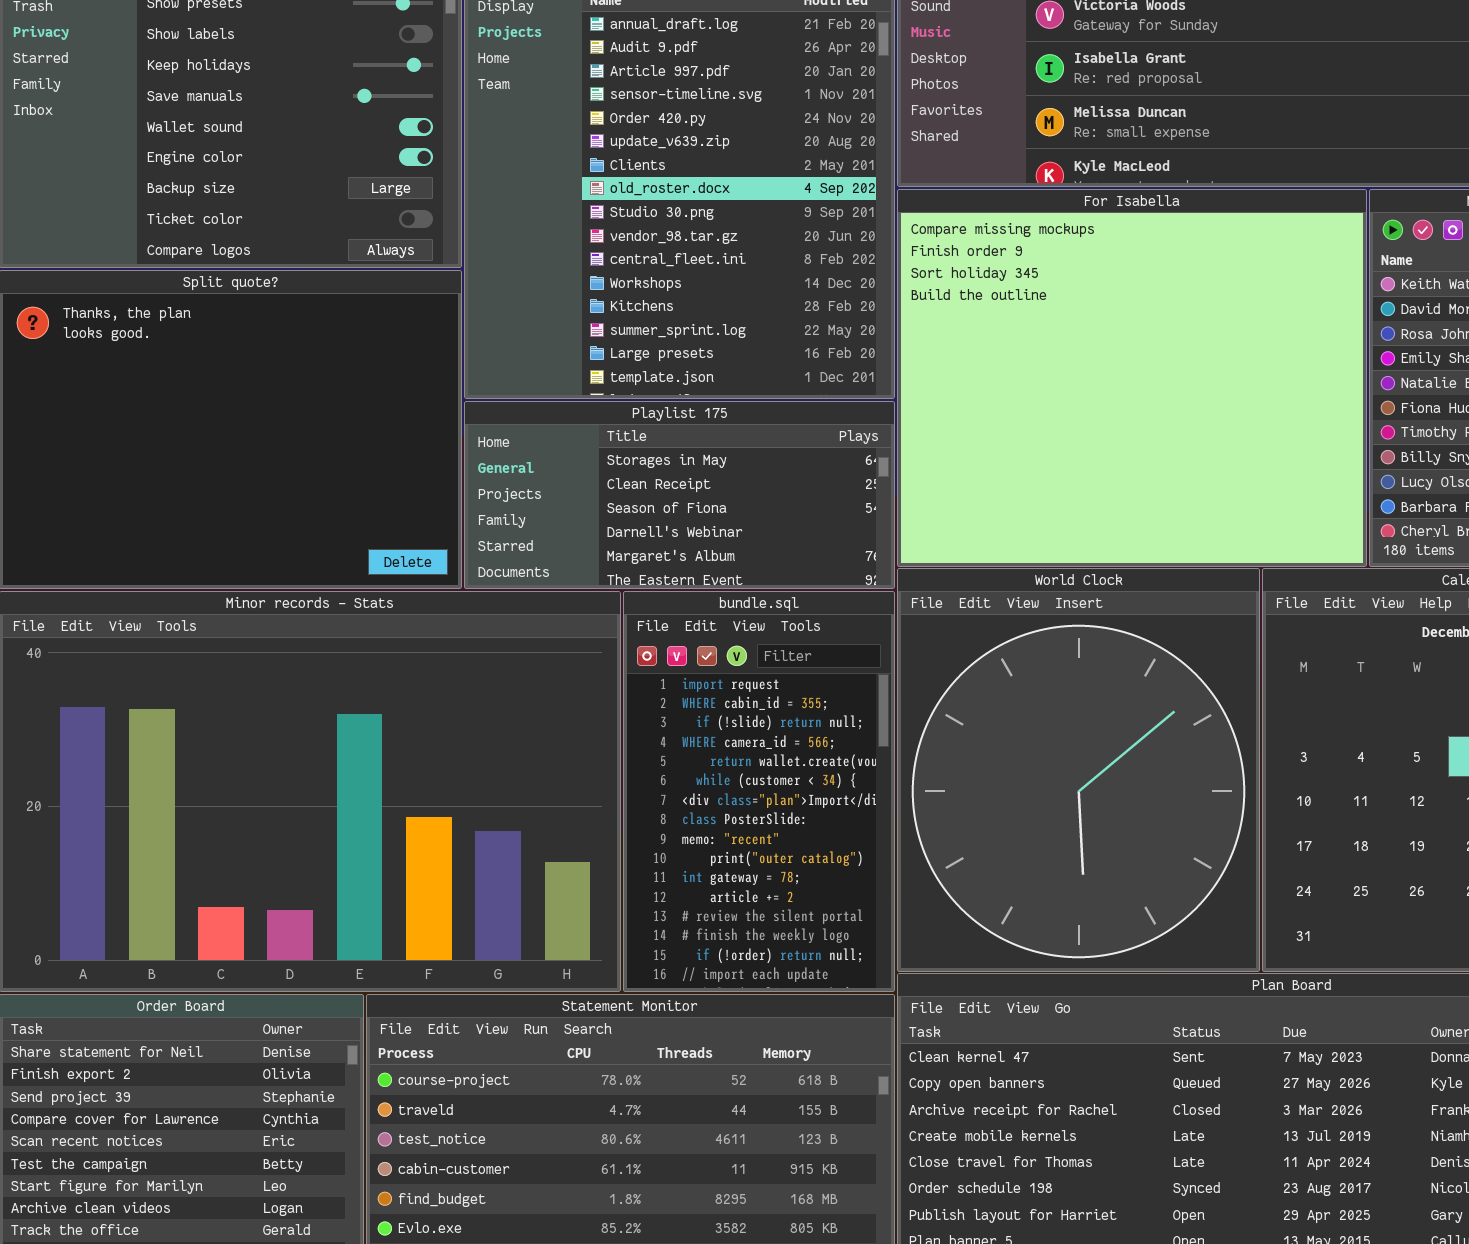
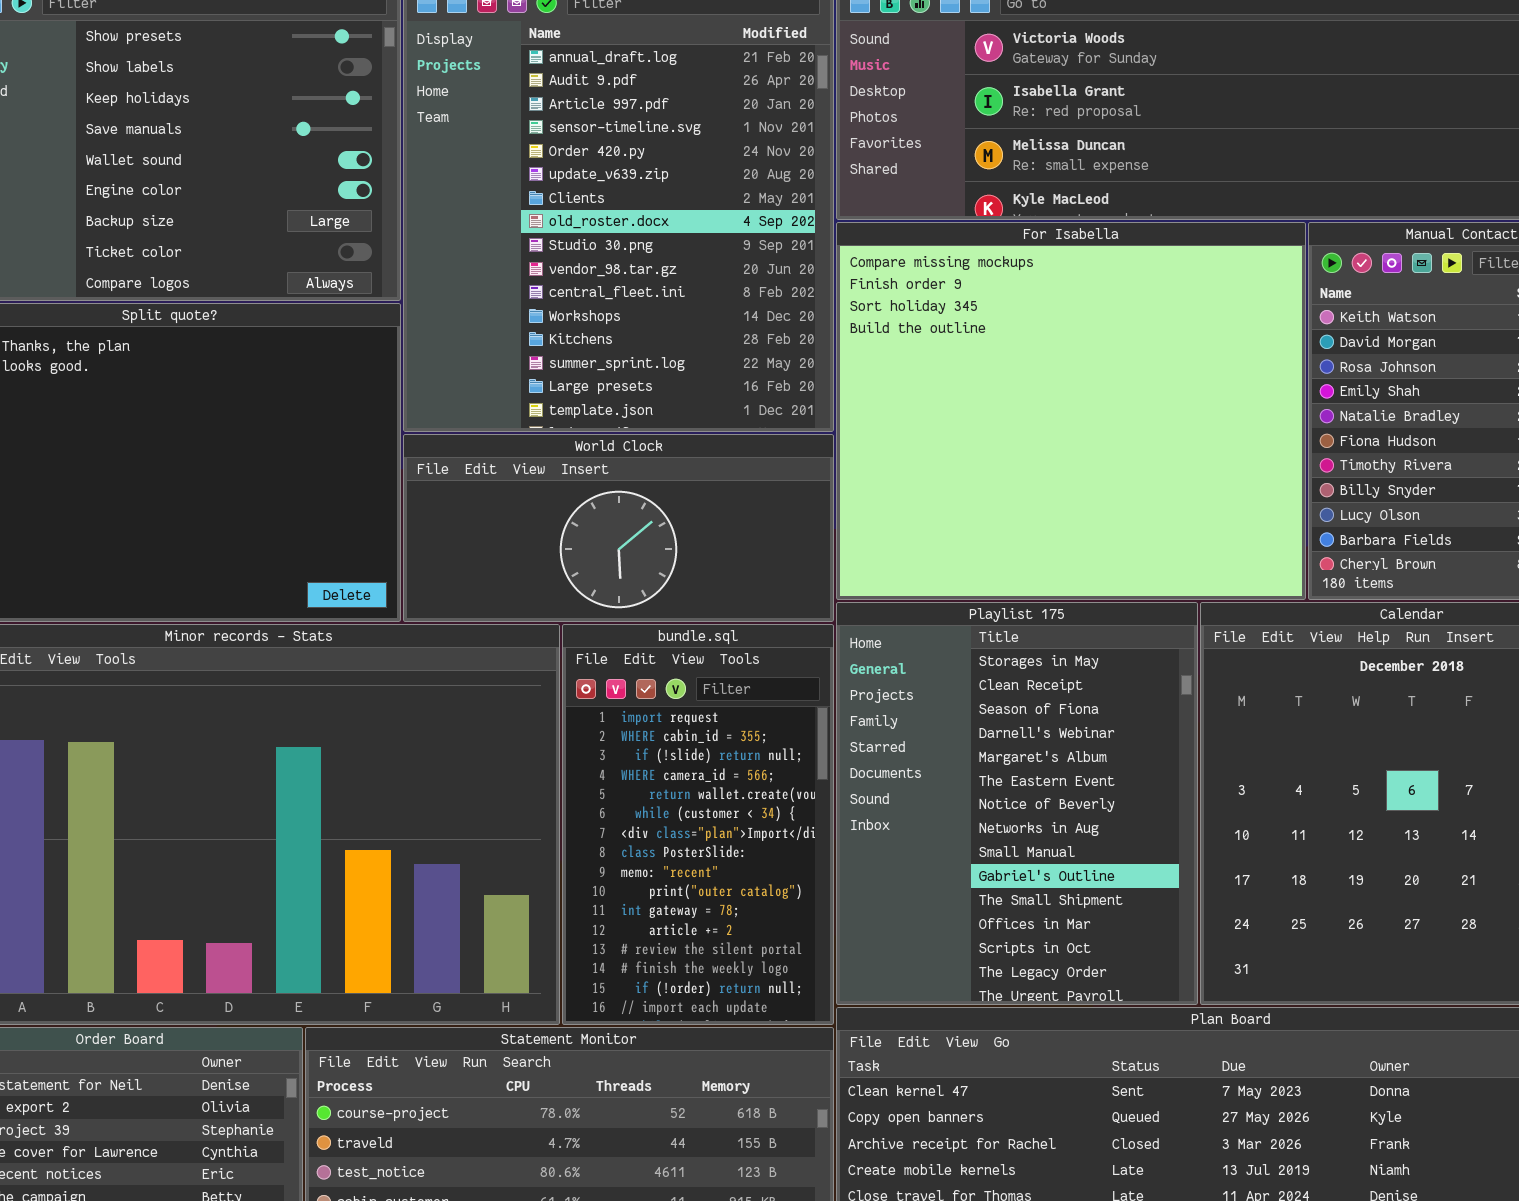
Playlist 175: [464,401,895,589] -> [836,602,1198,1005], moved, resized
World Clock: [897,568,1260,972] -> [403,434,834,622], moved, resized

